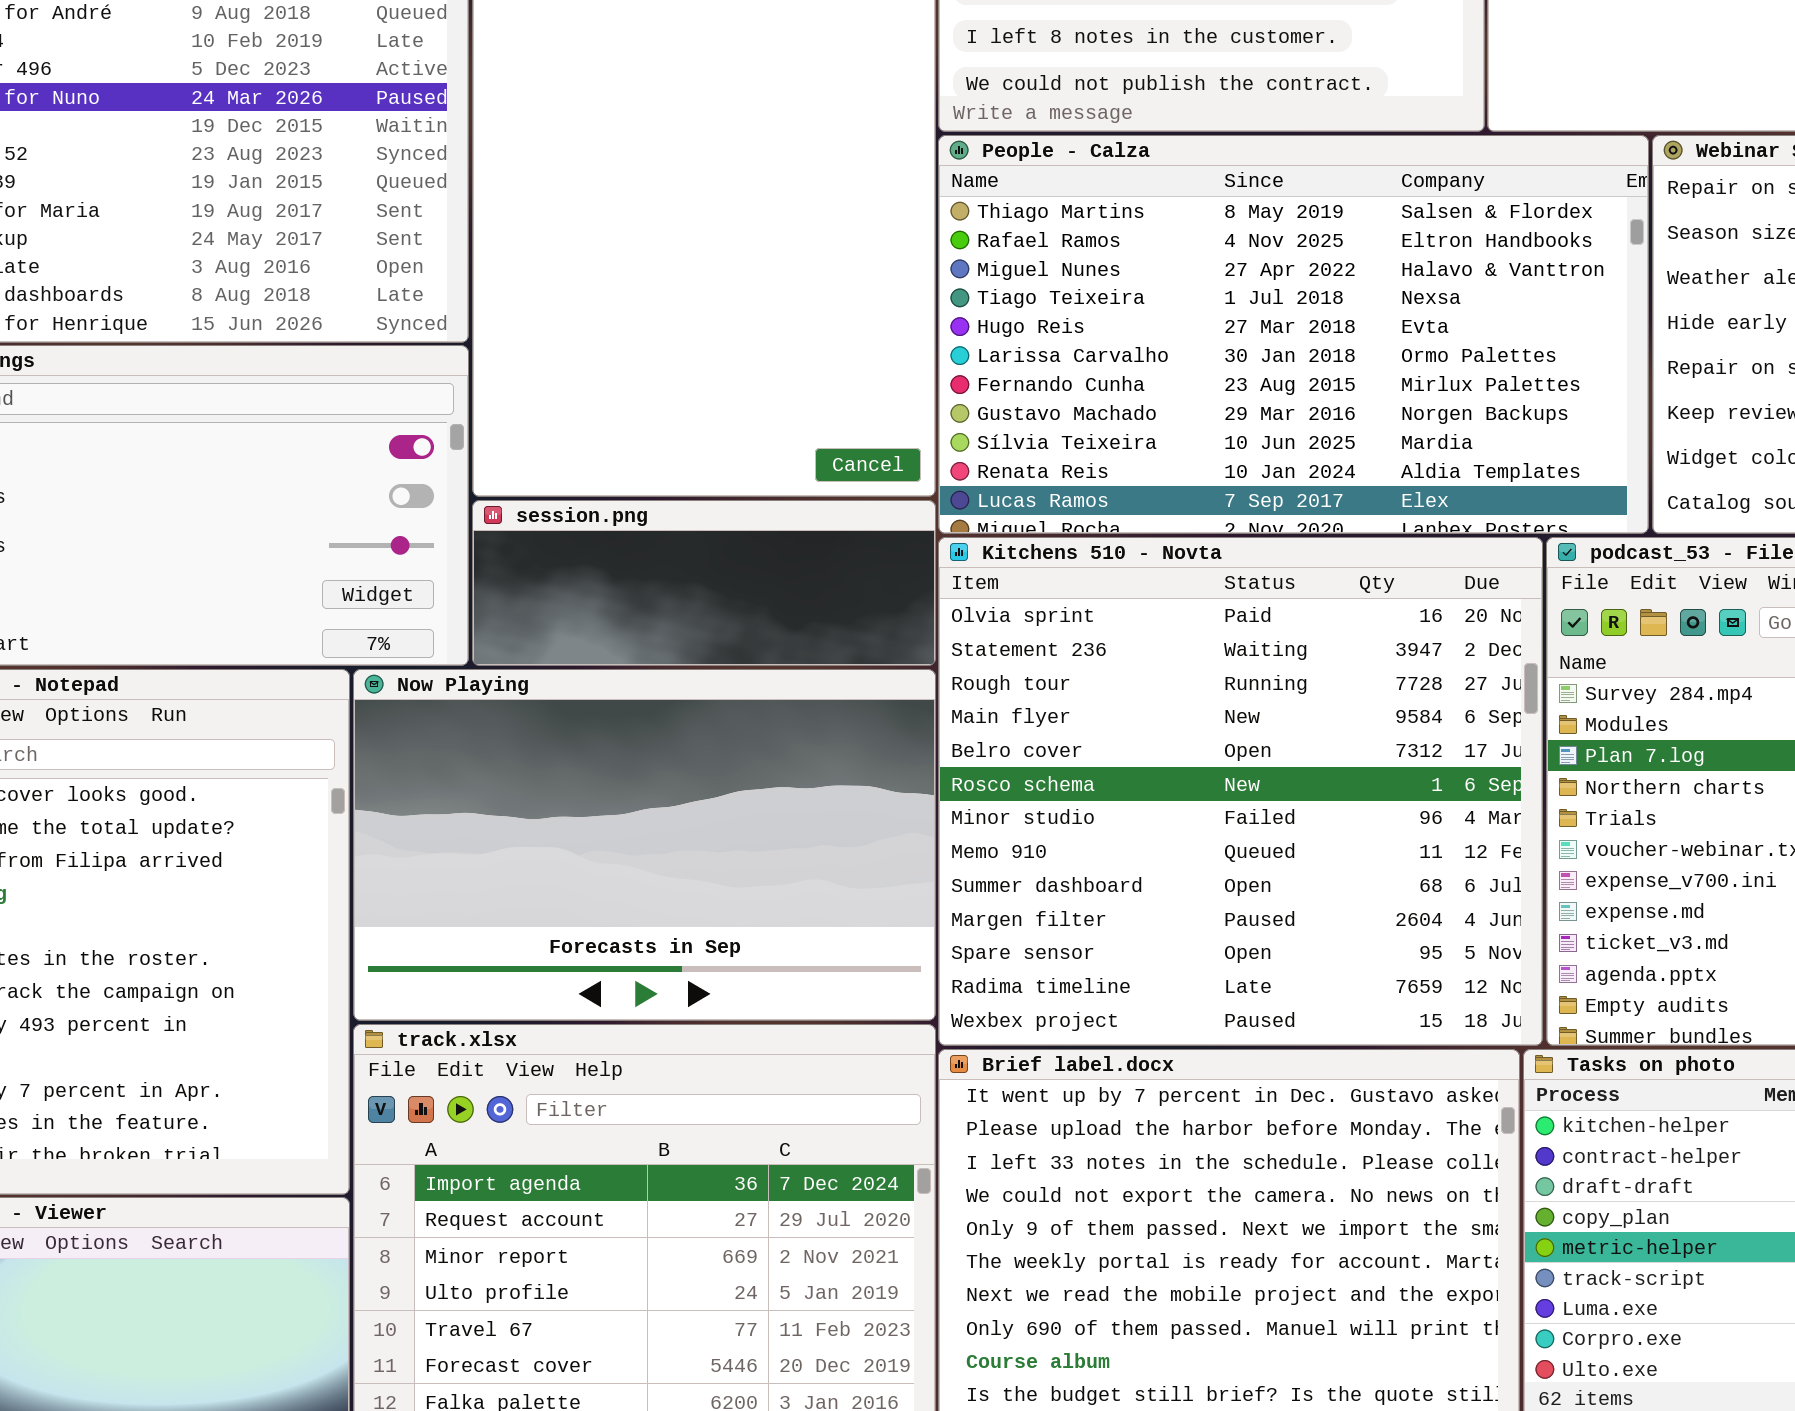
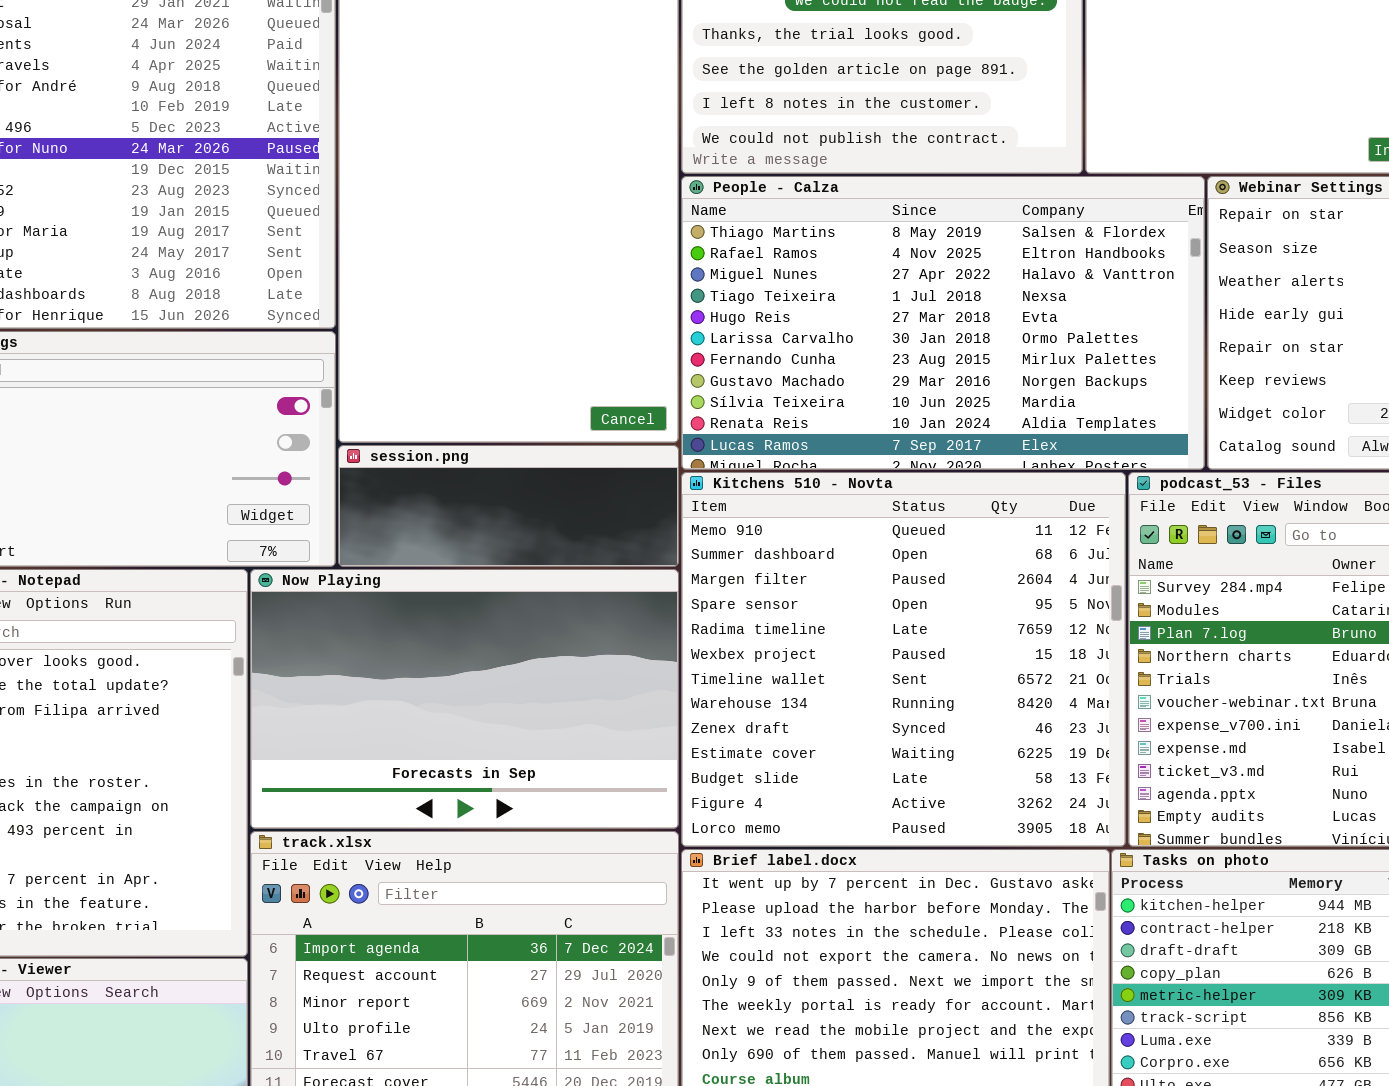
Kitchens 510 - Novta: [938,537,1543,1046] -> [681,472,1126,847], scrolled down 7 rows

